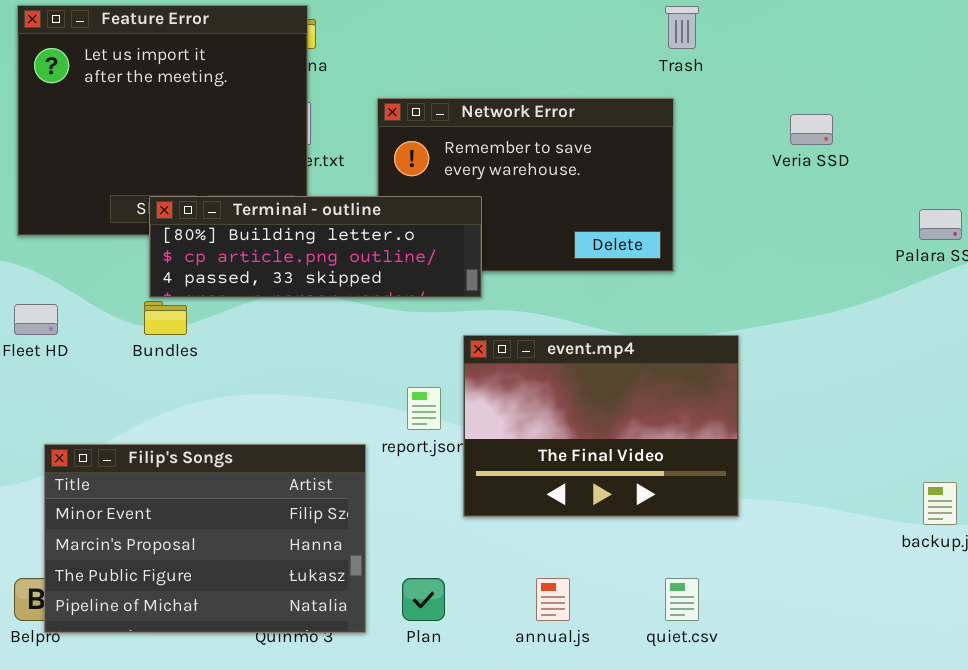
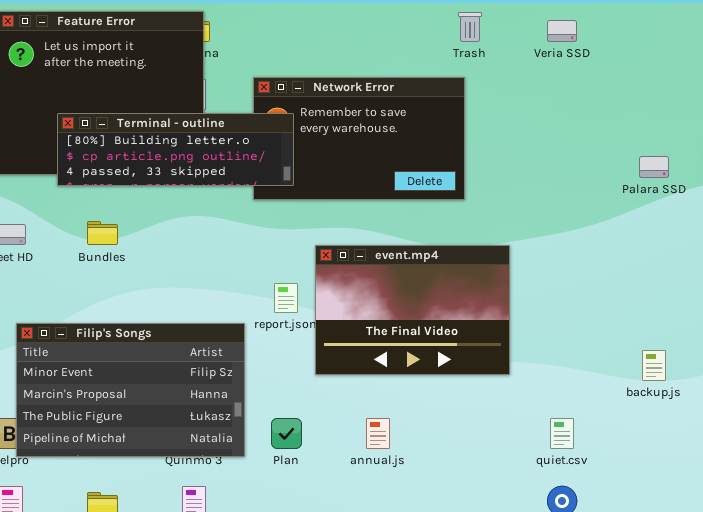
Veria SSD: [790,114,833,145] -> [547,20,577,42], moved
Terminal - outline: [149,196,482,298] -> [57,113,294,186], moved
quiet.csv: [665,578,699,621] -> [550,418,574,449], moved

